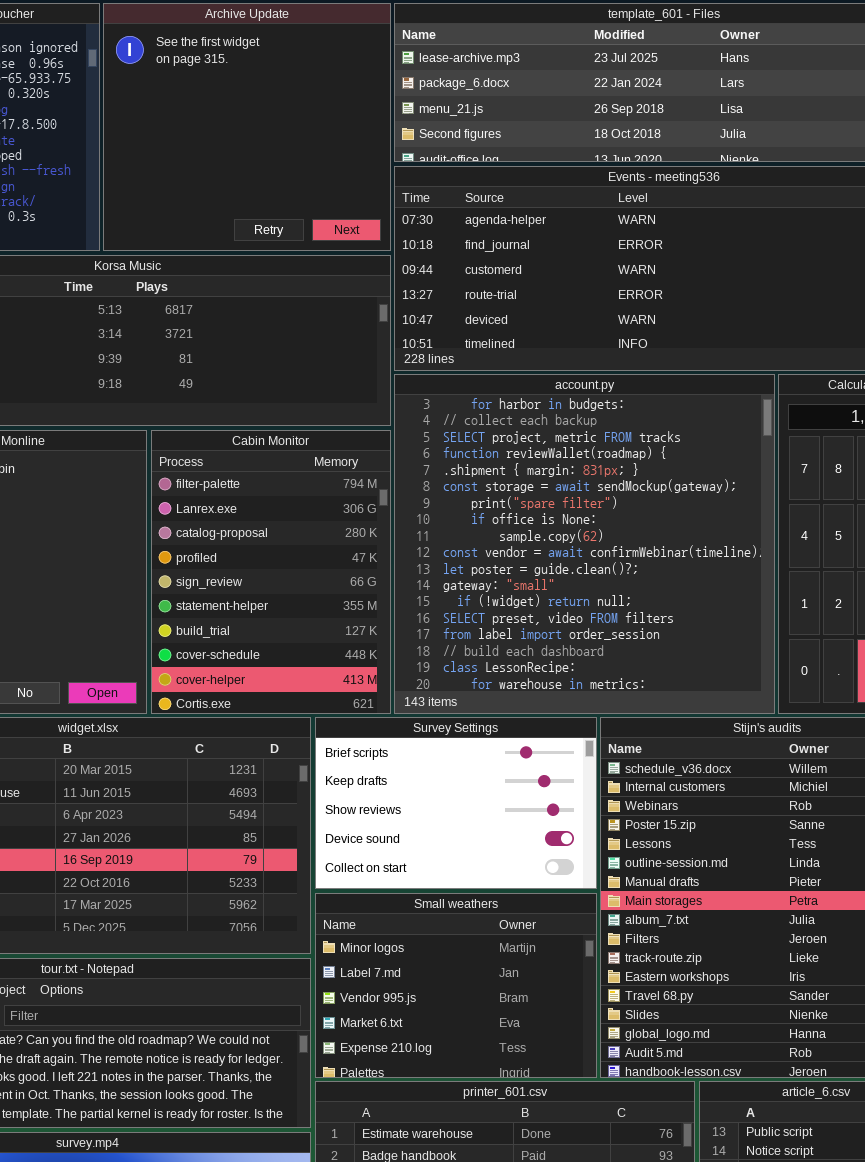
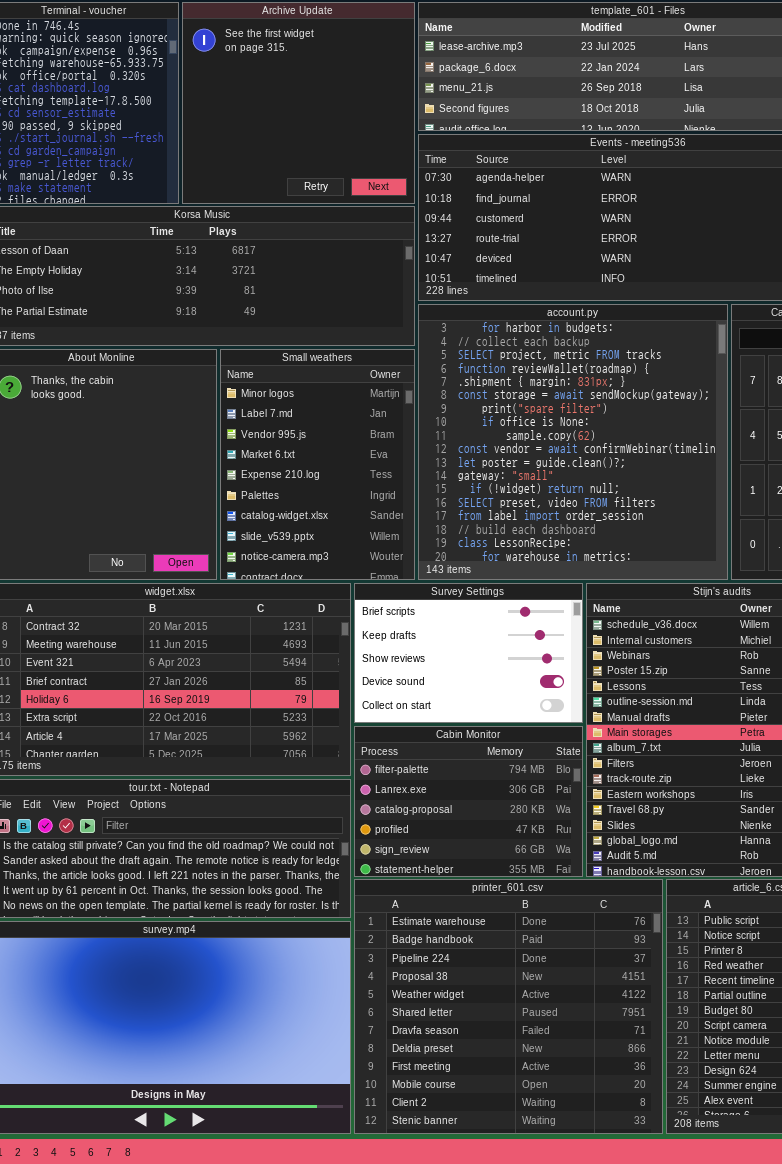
Cabin Monitor: [151,430,391,714] -> [354,726,583,877], moved, resized
Small weathers: [315,893,597,1078] -> [220,349,415,580], moved, resized

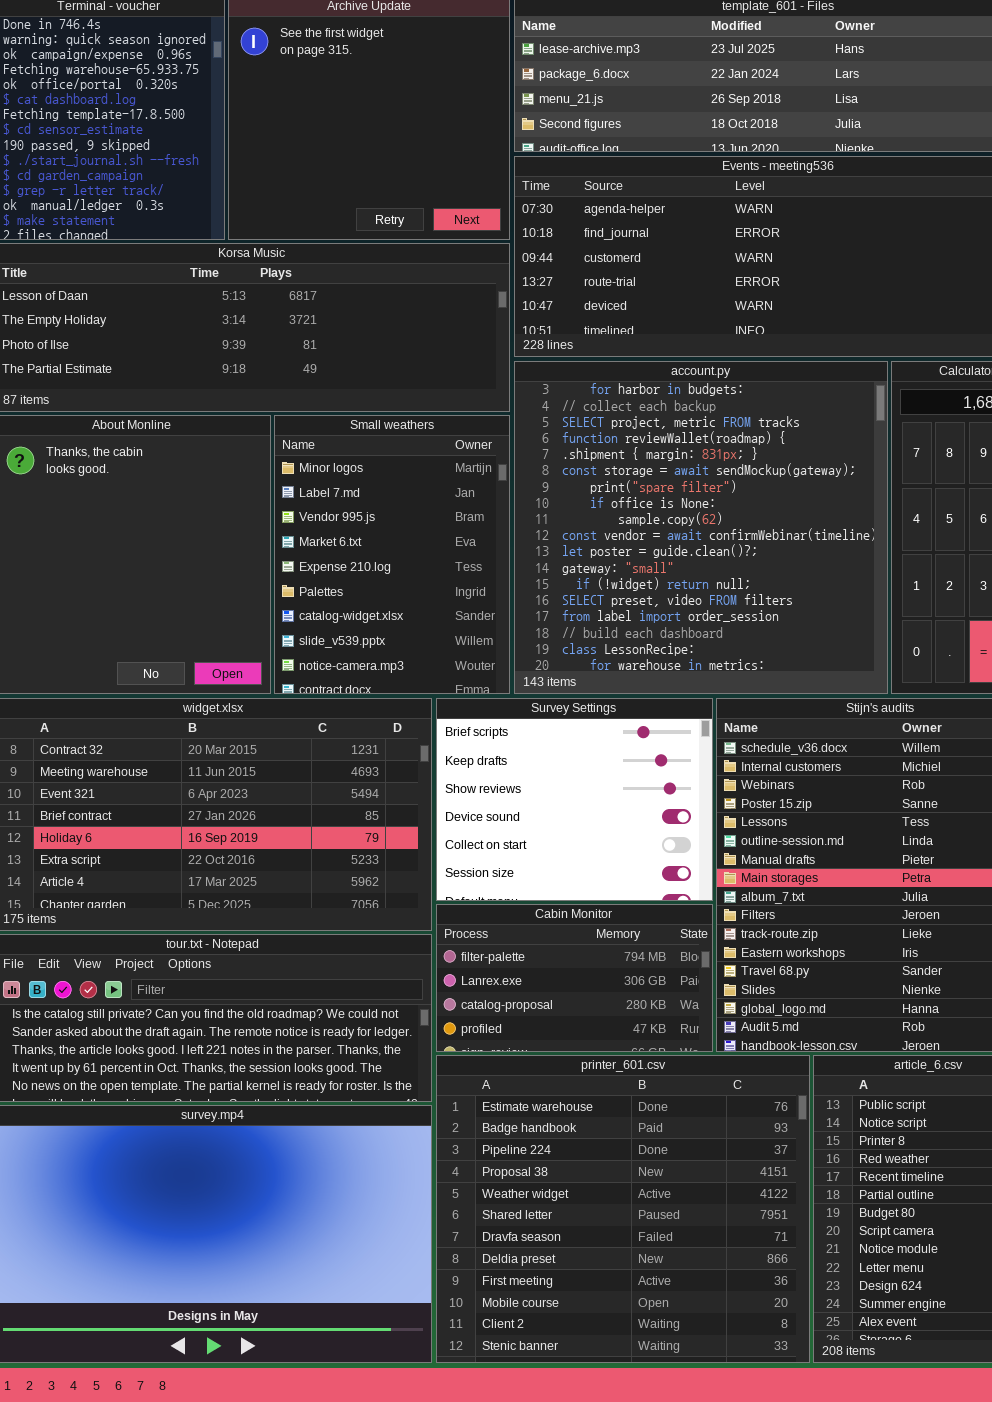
Survey Settings: [354,583,583,723] -> [436,698,713,901], resized
Cabin Monitor: [354,726,583,877] -> [436,904,713,1052], resized

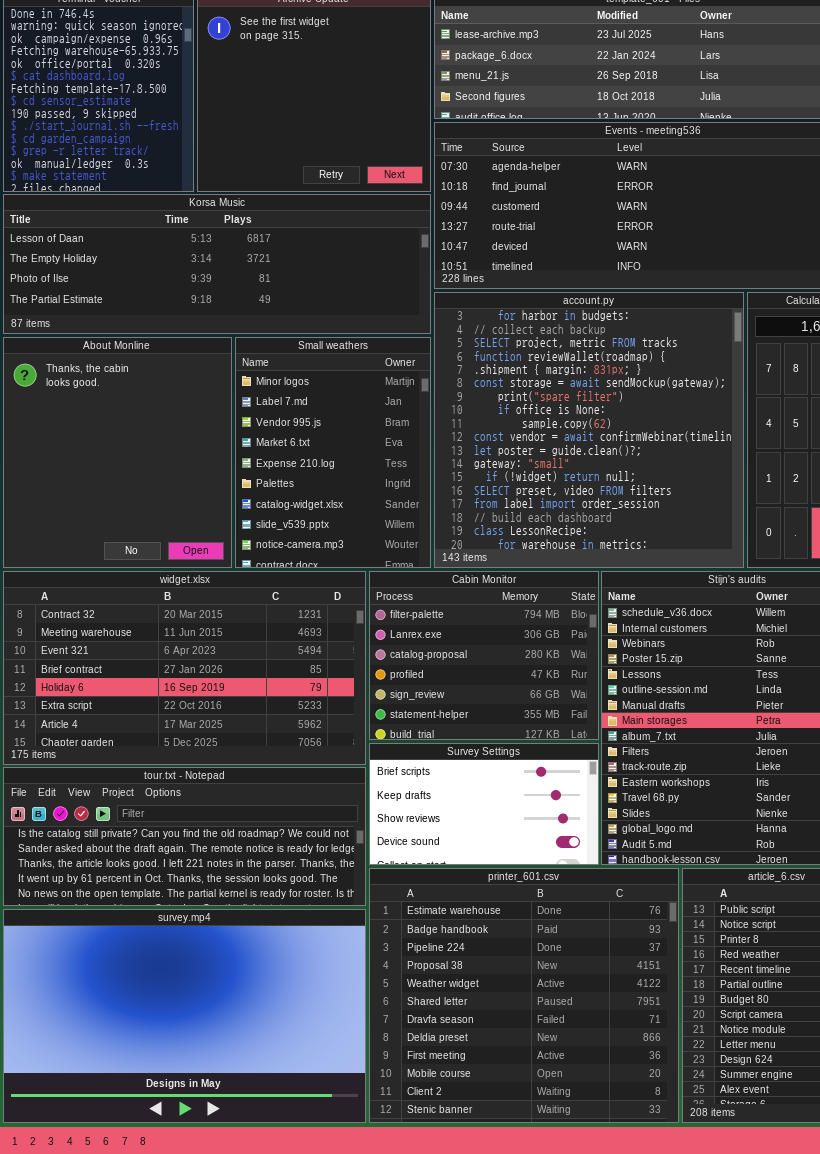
Survey Settings: [436,698,713,901] -> [369,743,599,865], moved, resized
Cabin Monitor: [436,904,713,1052] -> [369,571,599,740], moved, resized

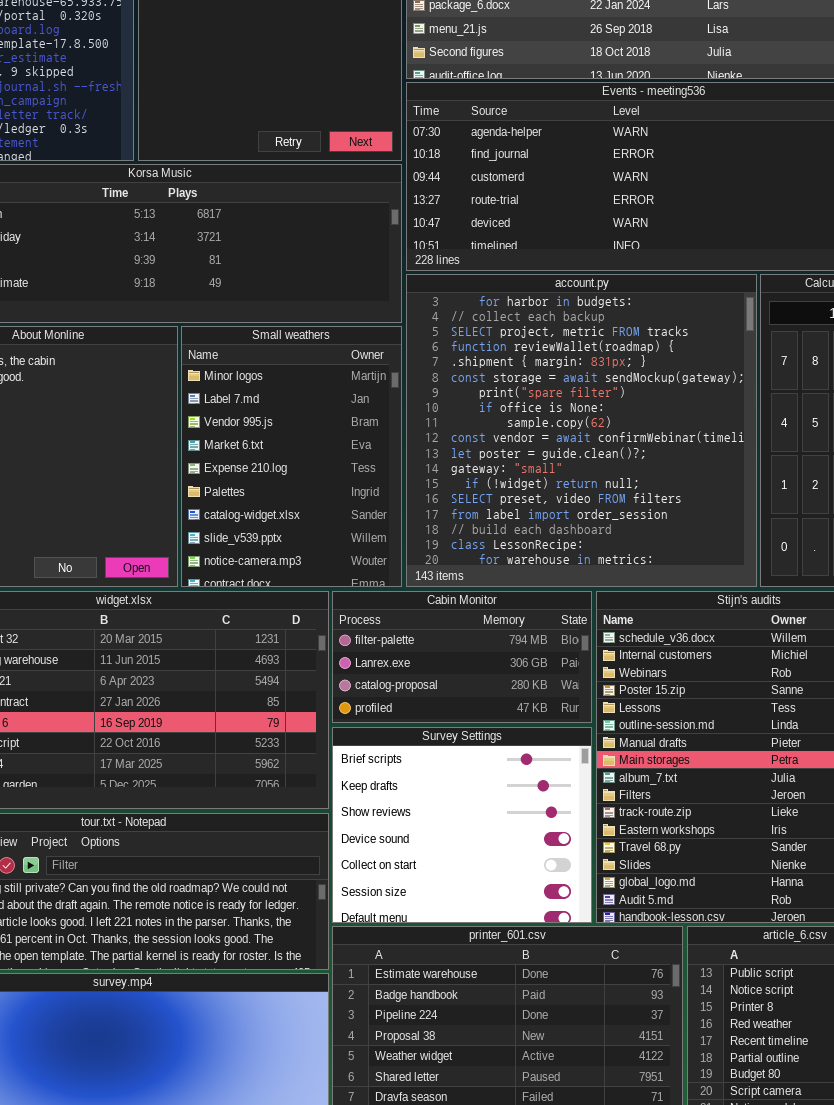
Cabin Monitor: [369,571,599,740] -> [332,591,592,723], resized
Survey Settings: [369,743,599,865] -> [332,727,592,923], resized

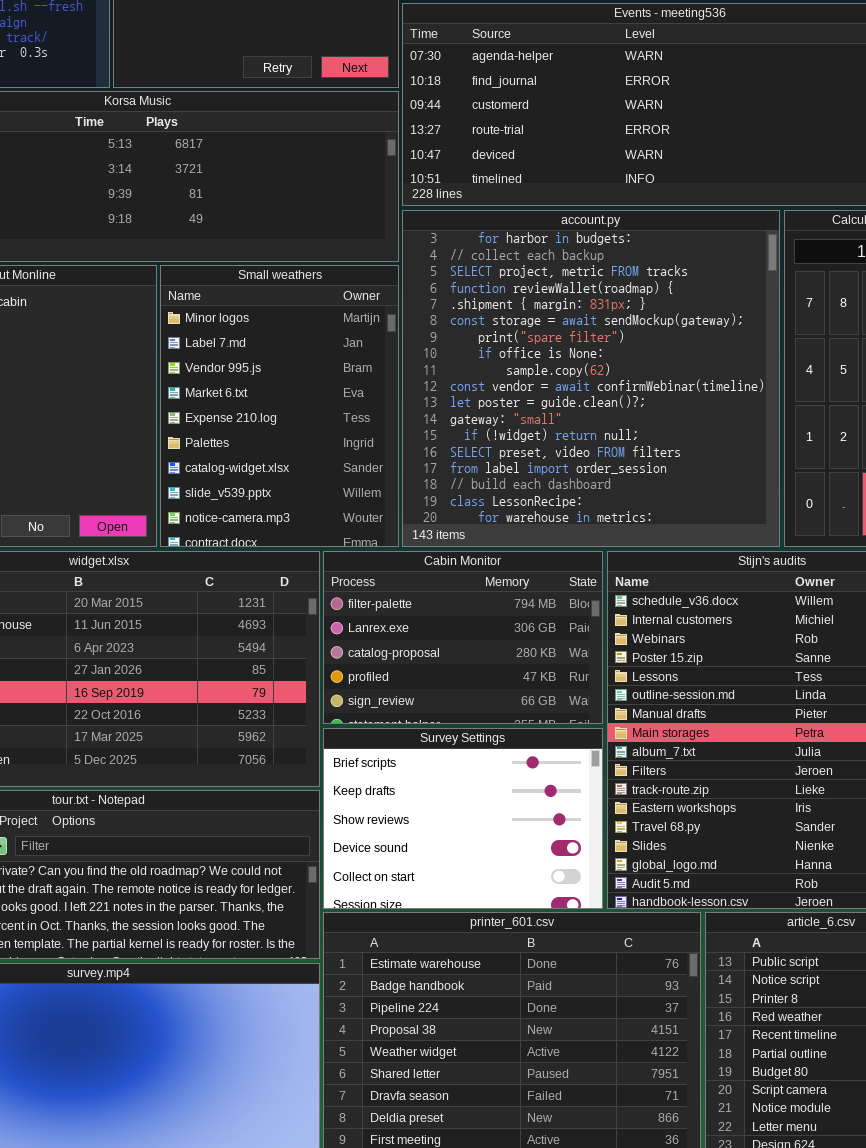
Cabin Monitor: [332,591,592,723] -> [323,551,603,724], resized
Survey Settings: [332,727,592,923] -> [323,728,603,909], resized

